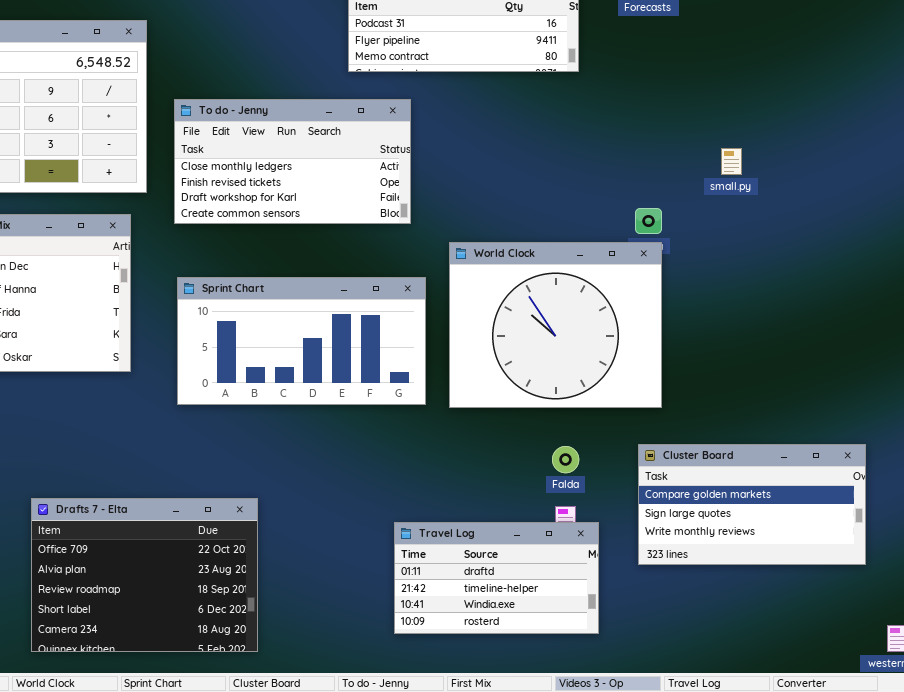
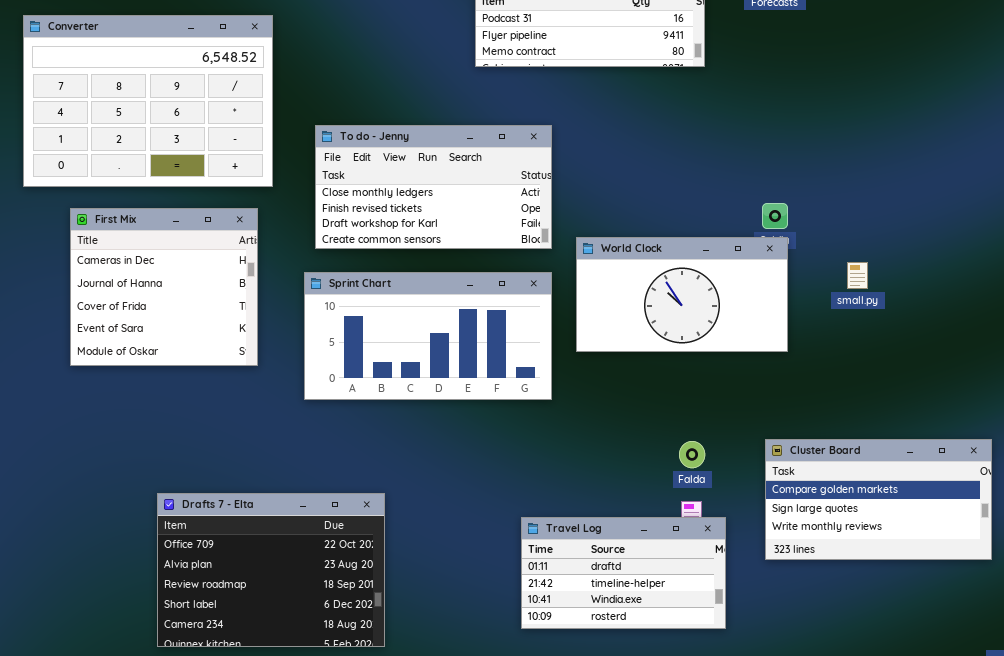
To do - Jenny: [174,99,411,224] -> [315,125,552,249], moved
small.py: [721,148,742,175] -> [847,262,868,289], moved
World Clock: [449,242,662,408] -> [576,237,788,352], resized

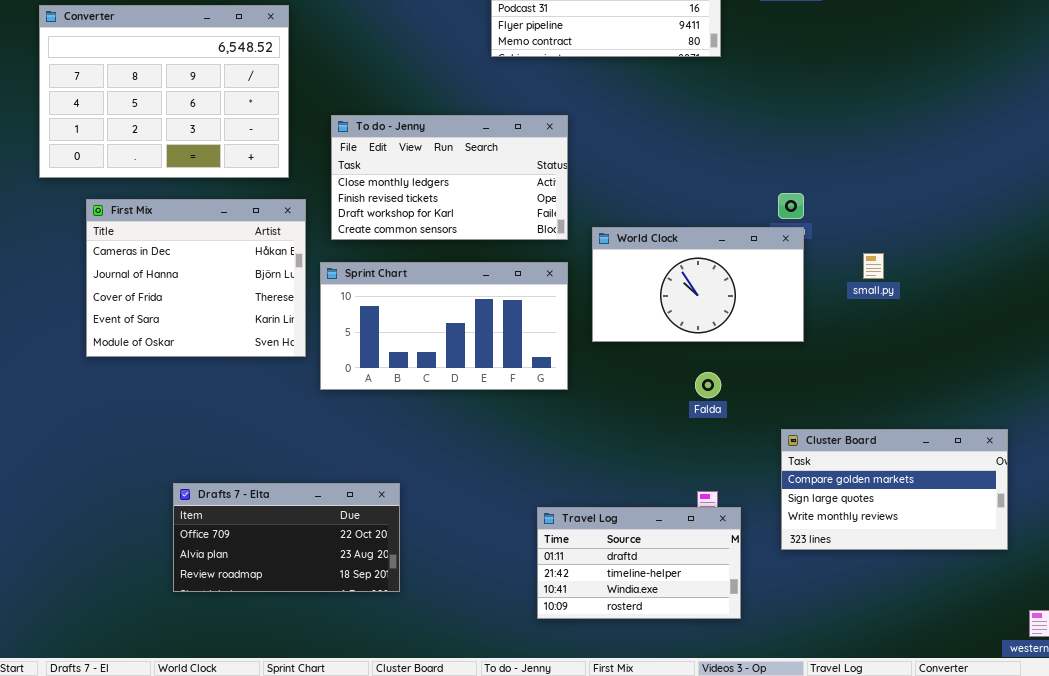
First Mix: [70,208,258,366] -> [86,199,306,357], resized
Falda: [679,441,705,468] -> [695,372,721,398], moved
Drafts 7 - Elta: [157,493,385,647] -> [173,483,400,592], resized

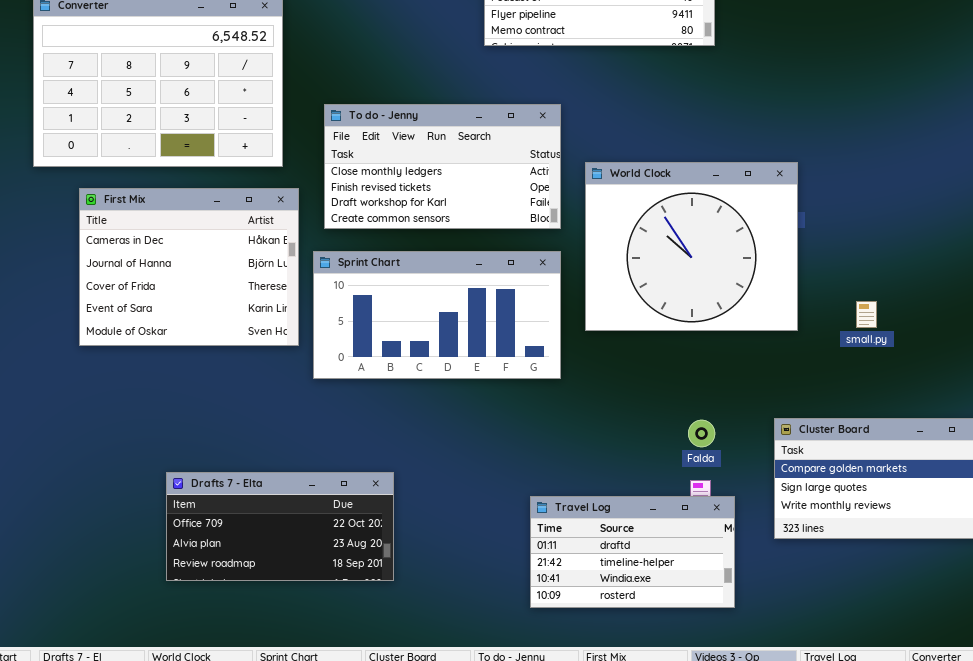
World Clock: [592,227,804,342] -> [585,162,798,331], resized
small.py: [863,253,884,279] -> [856,301,877,328], moved
Falda: [695,372,721,398] -> [688,420,715,447], moved

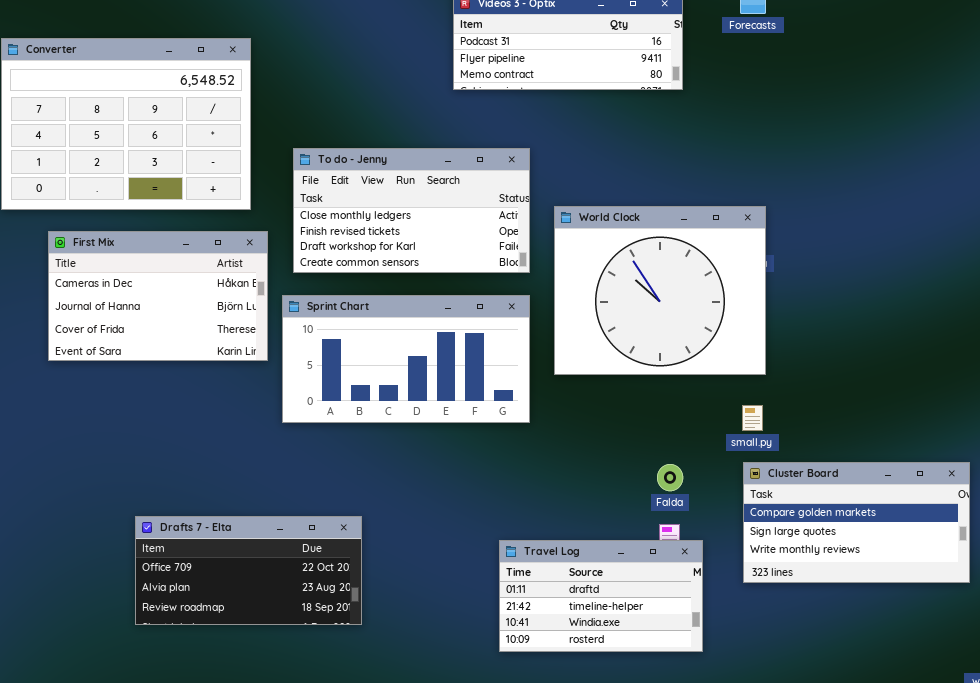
First Mix: [79,188,299,346] -> [48,231,268,361], resized
small.py: [856,301,877,328] -> [742,405,763,431], moved

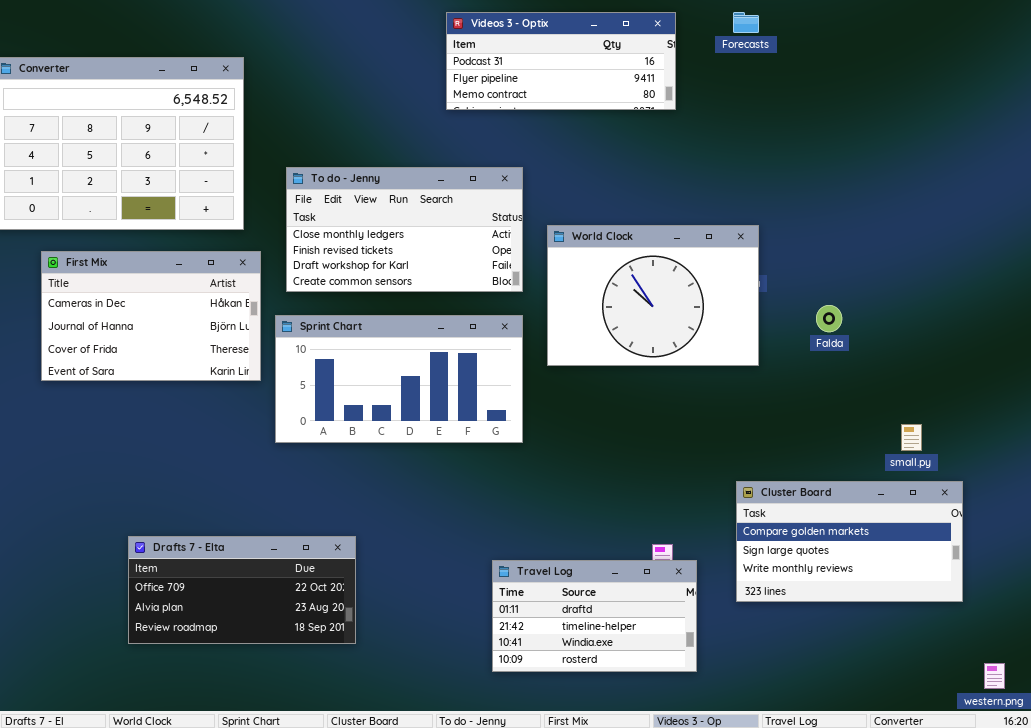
World Clock: [554,206,766,375] -> [547,225,759,366], resized
small.py: [742,405,763,431] -> [901,424,922,451], moved
Falda: [657,464,683,491] -> [816,305,842,332], moved

